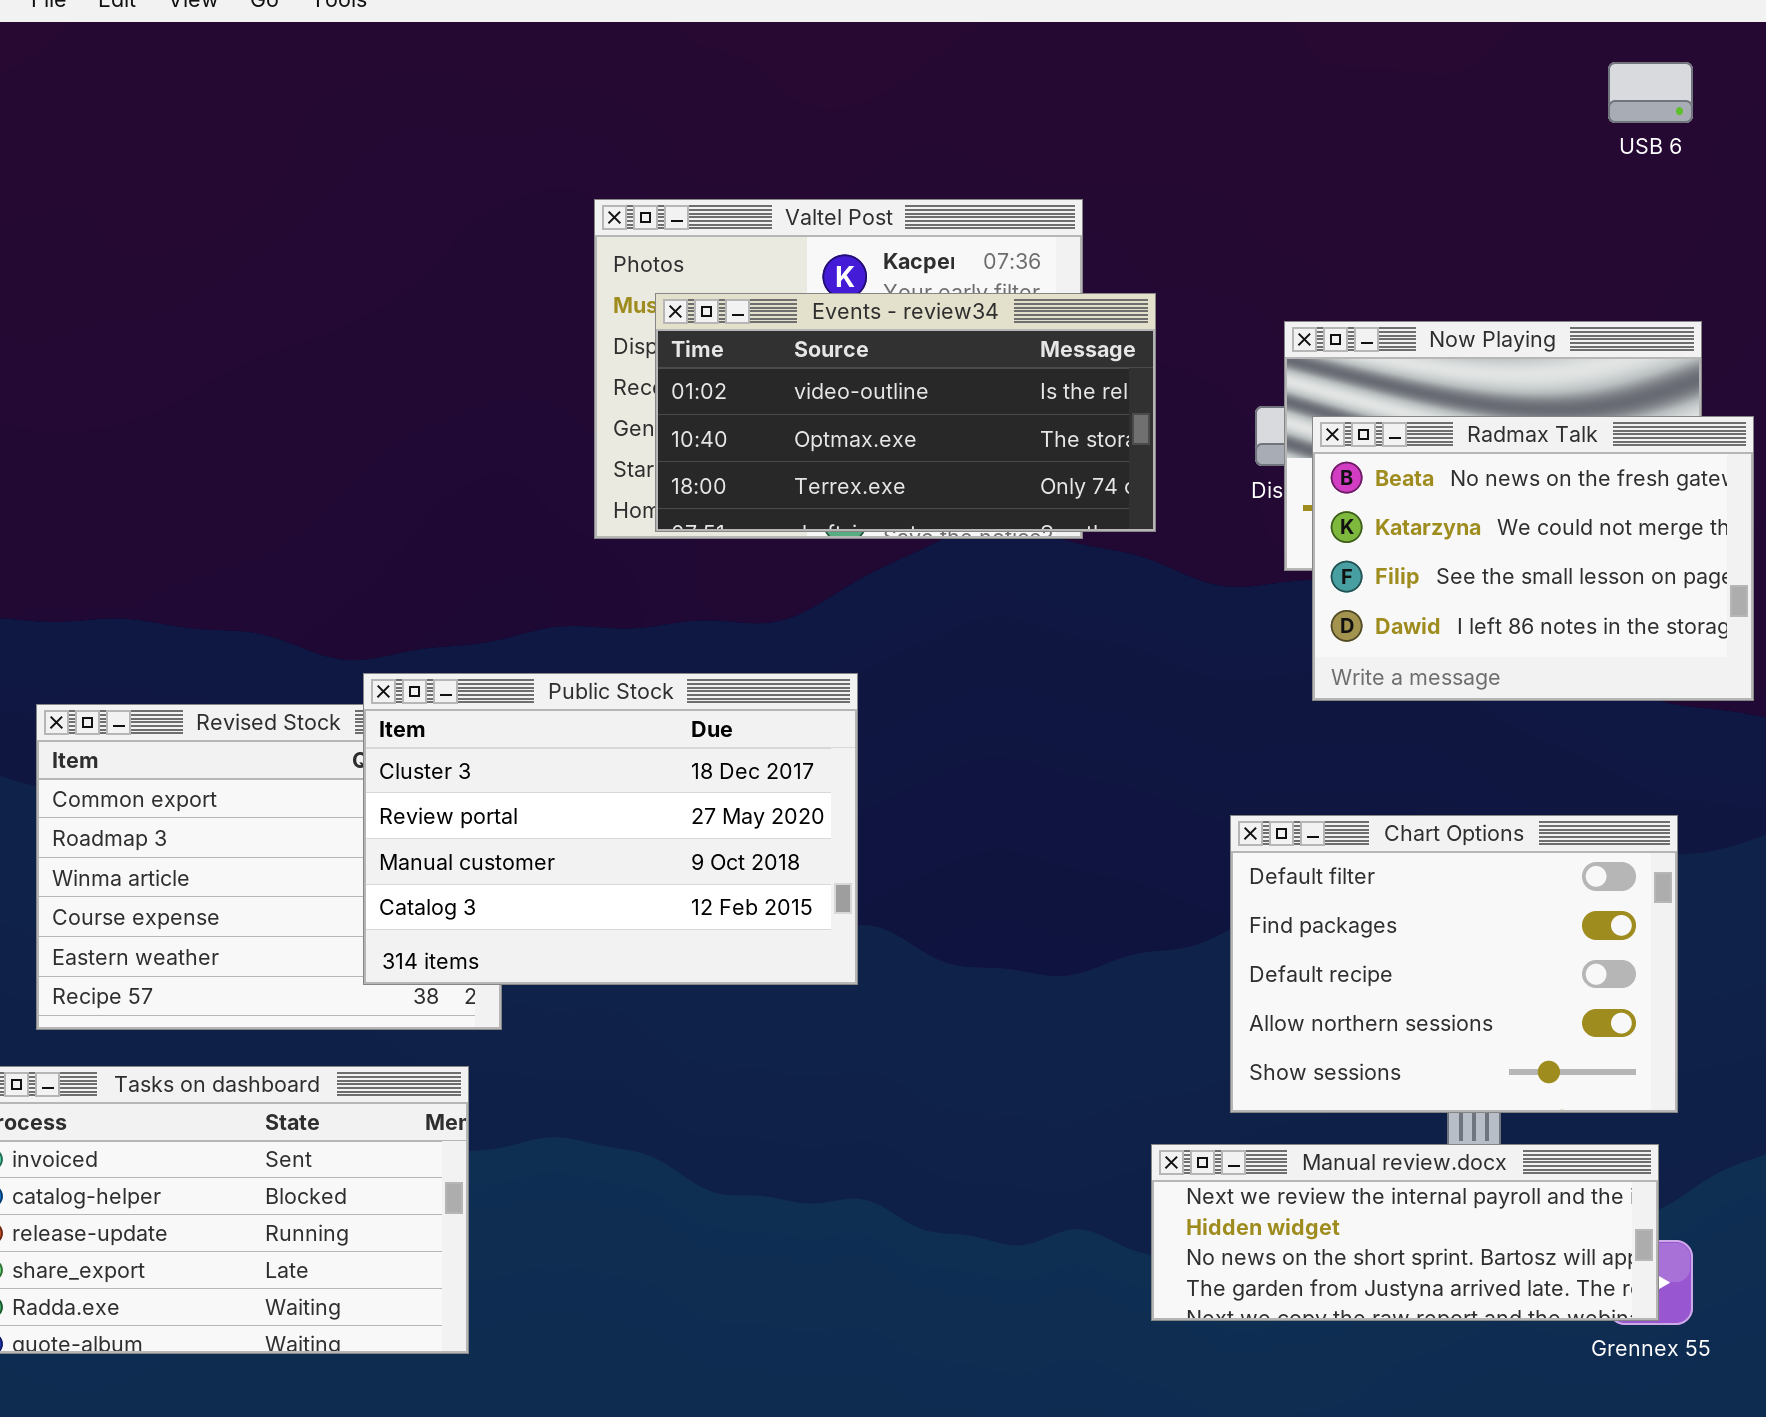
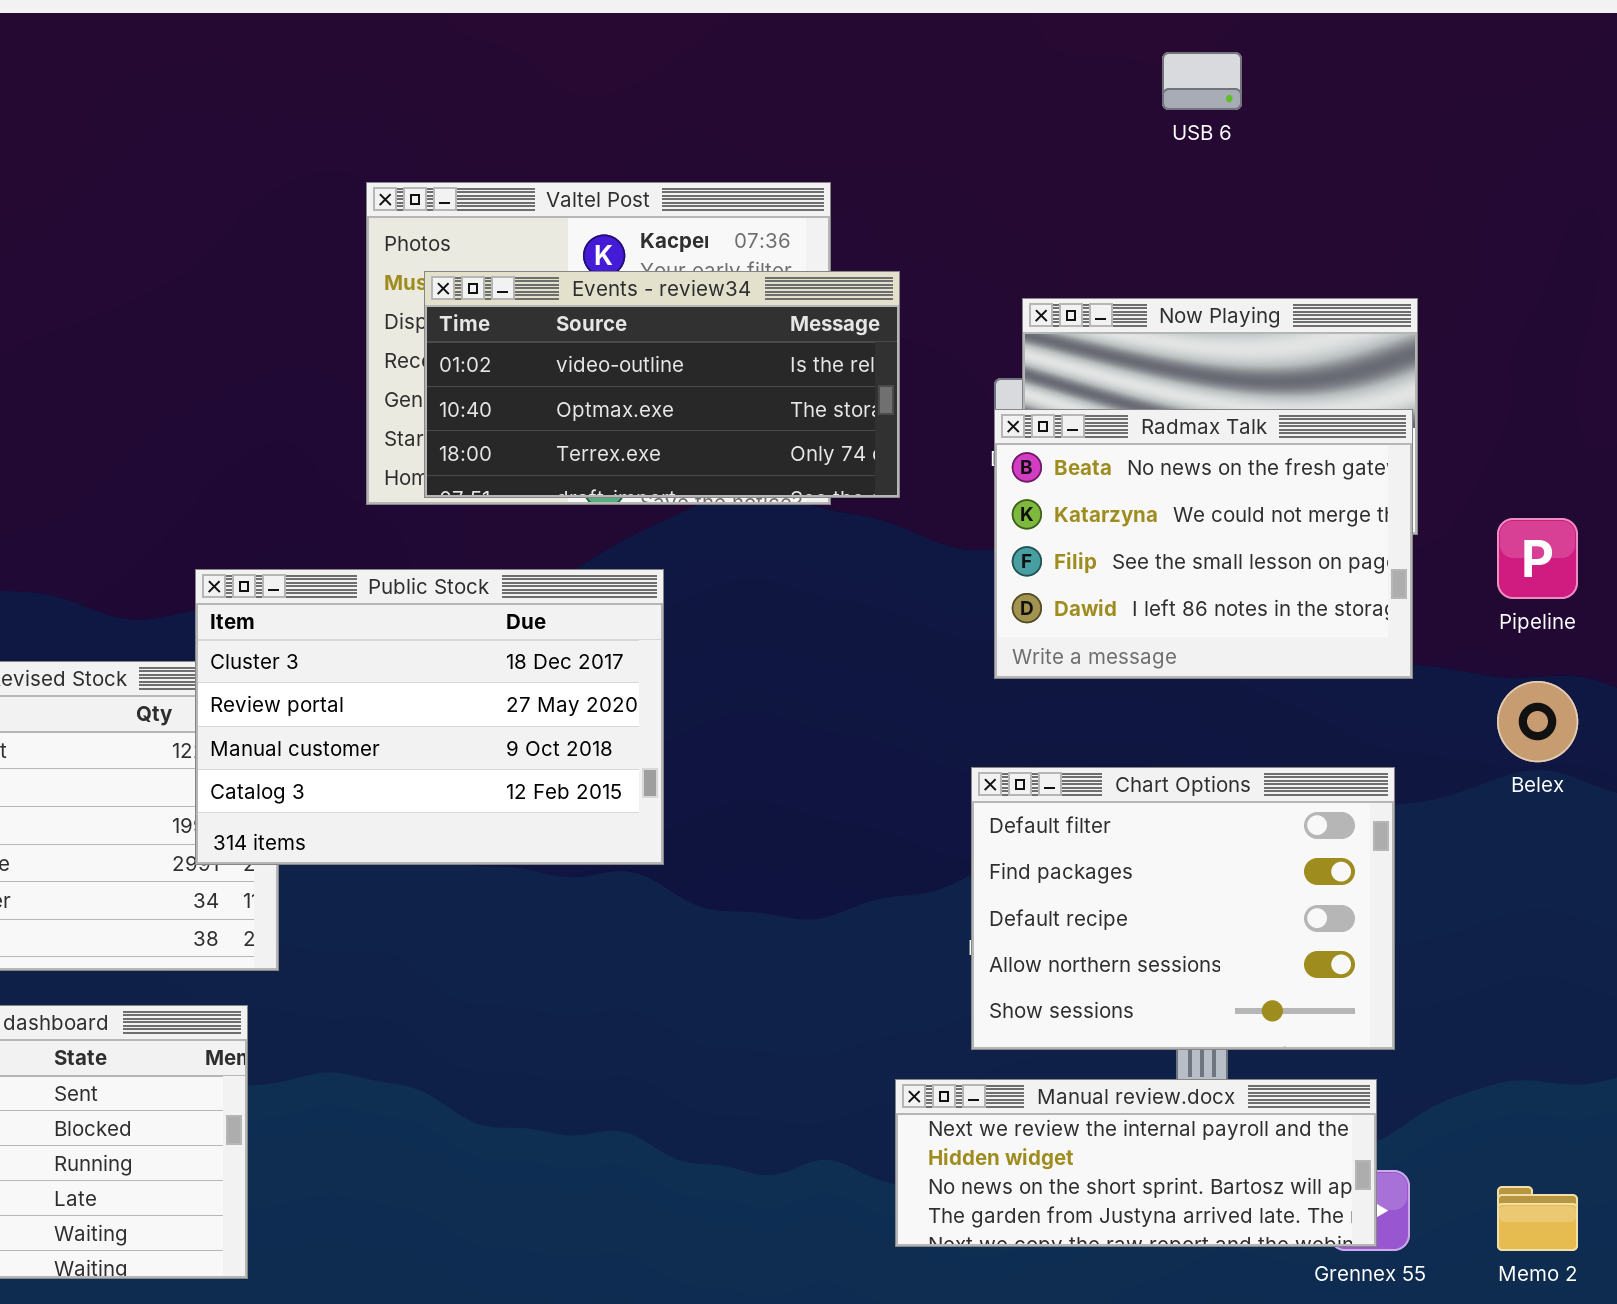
USB 6: [1608,62,1693,123] -> [1162,52,1242,110], moved
Radmax Talk: [1312,416,1754,701] -> [994,409,1413,679], moved
Public Stock: [363,673,858,985] -> [195,569,664,865], moved

